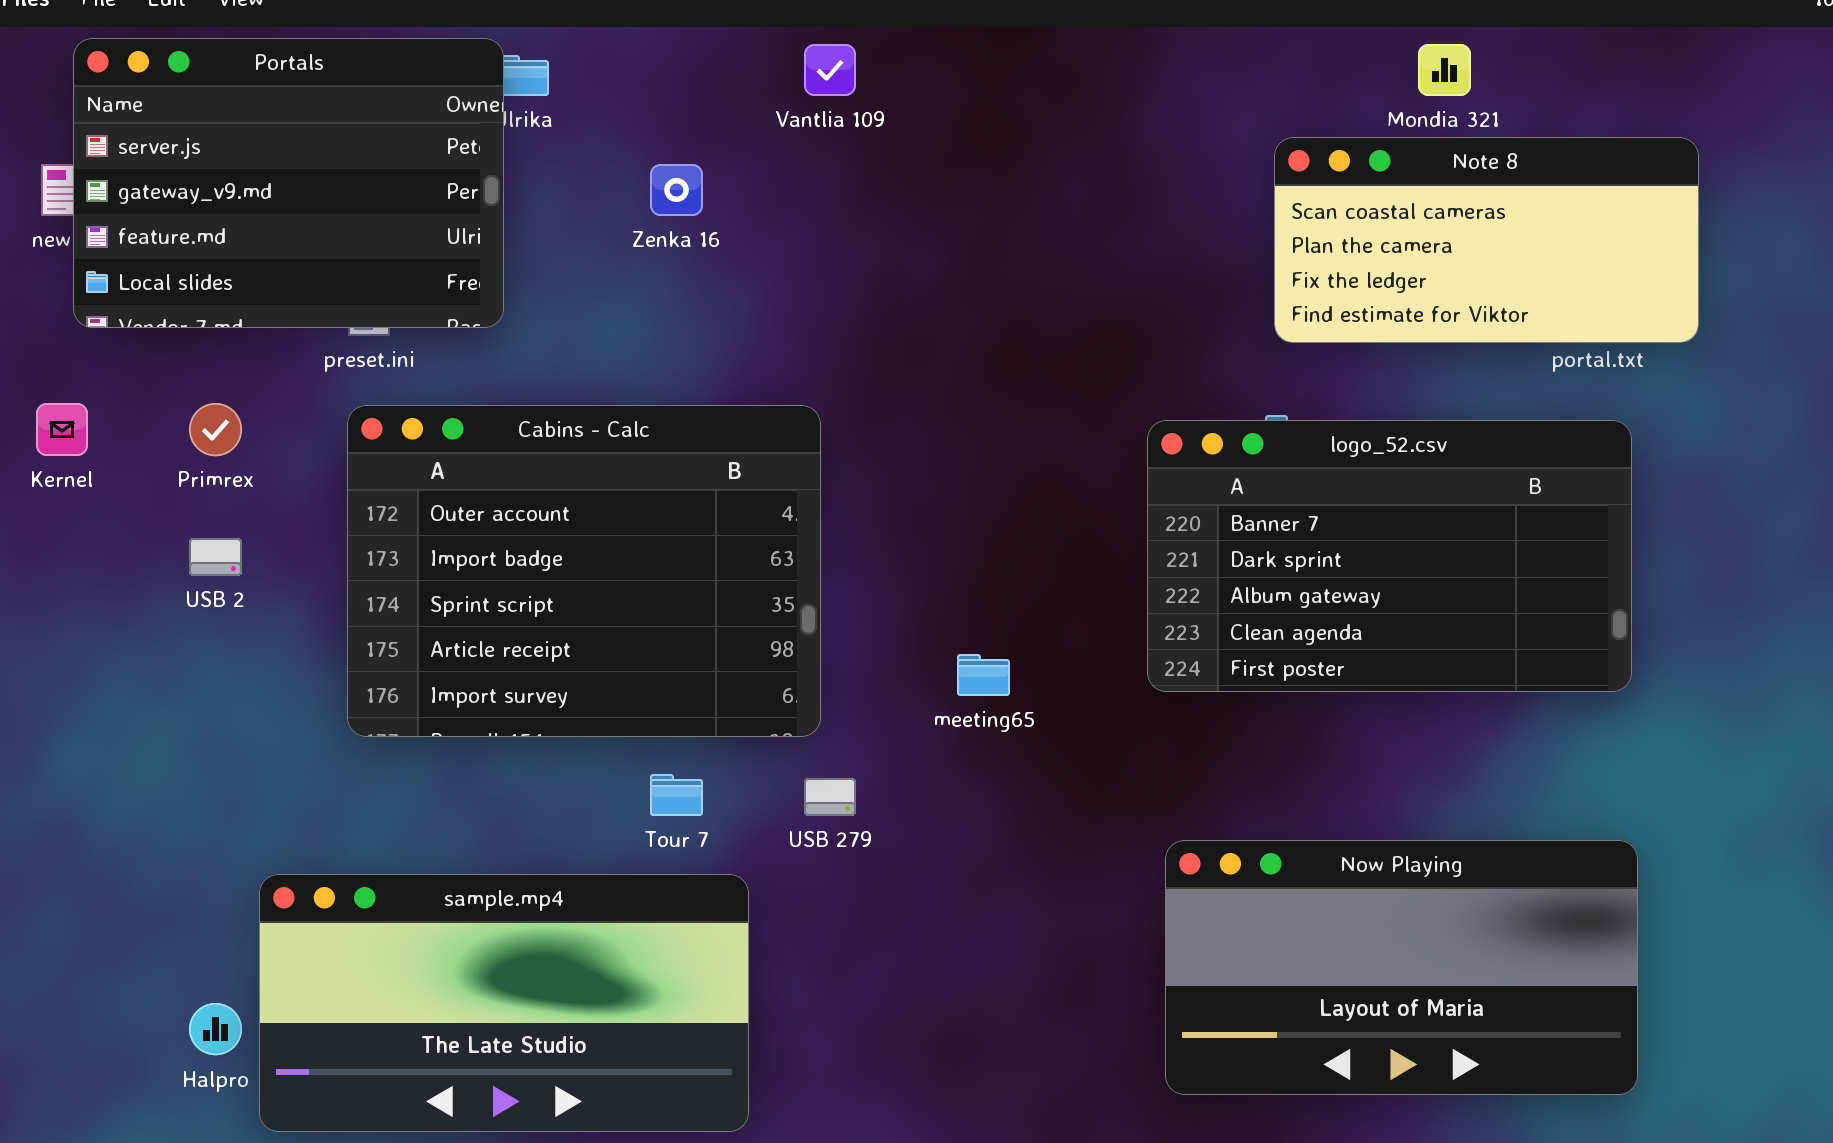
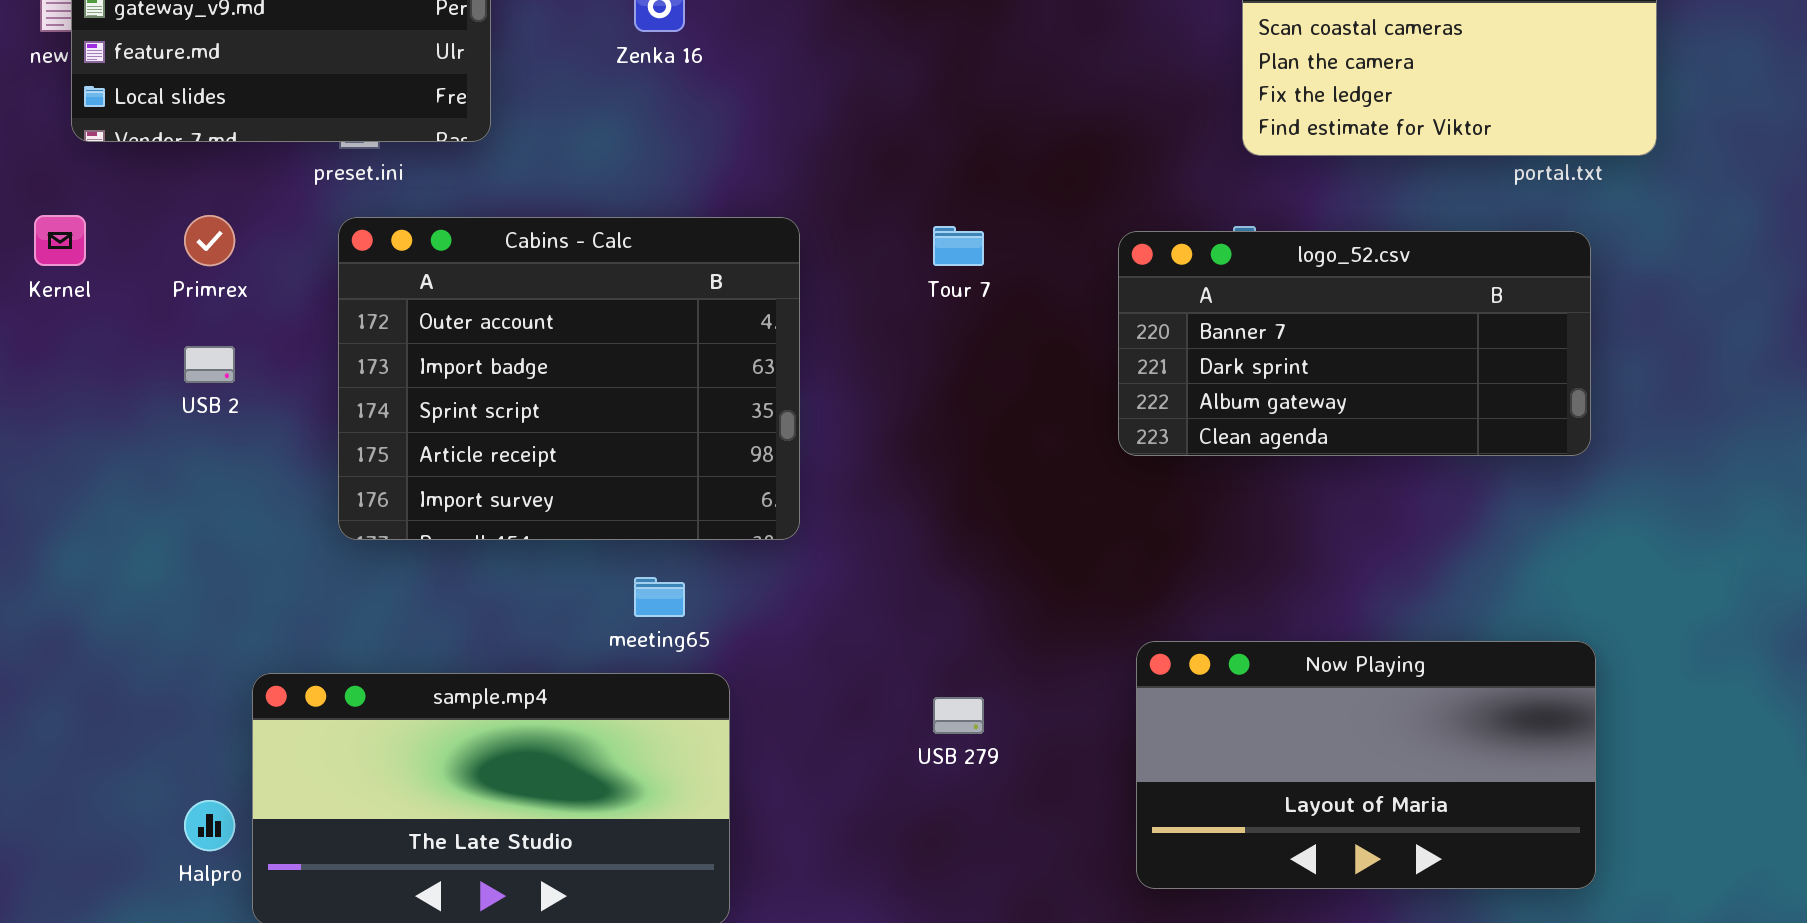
logo_52.csv: [1147,420,1632,692] -> [1118,231,1591,456], resized
meeting65: [957,654,1010,696] -> [634,577,685,617], moved
Tour 7: [650,774,703,816] -> [933,226,984,266], moved
USB 279: [804,778,856,816] -> [933,697,984,734], moved

